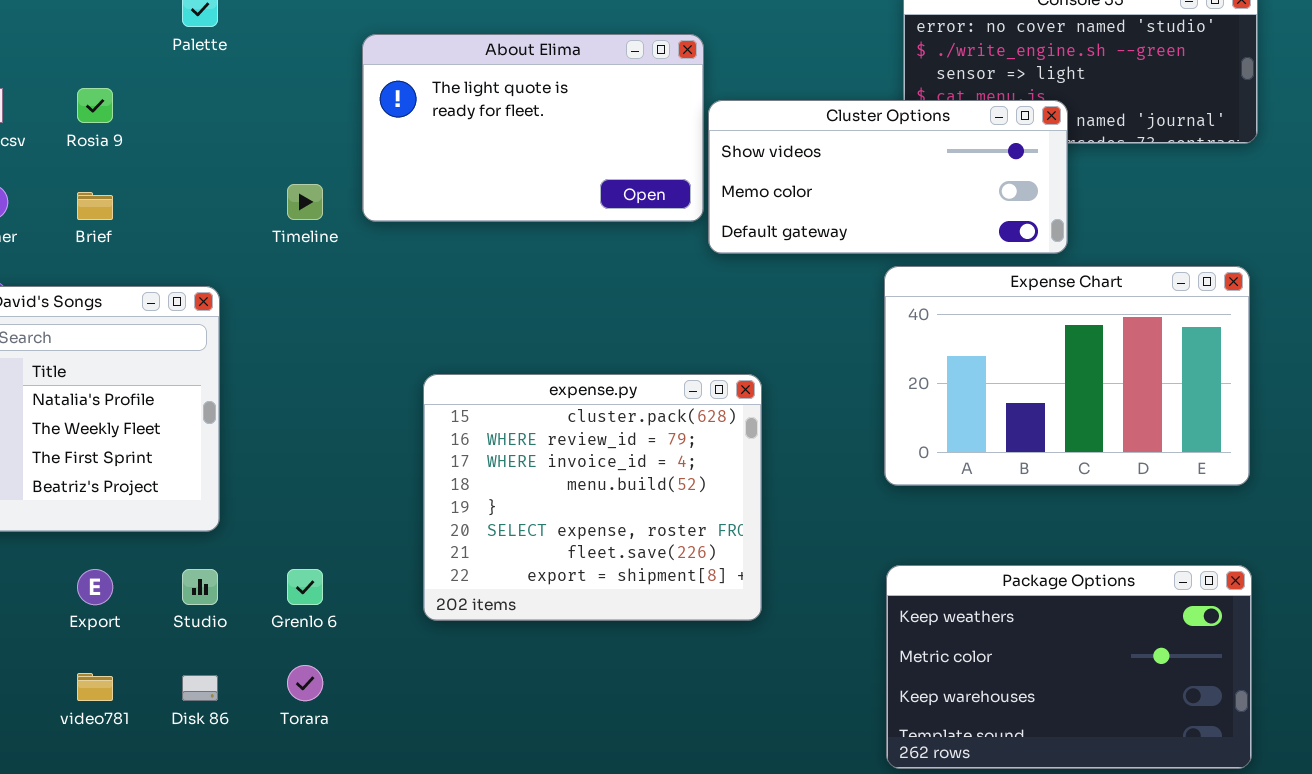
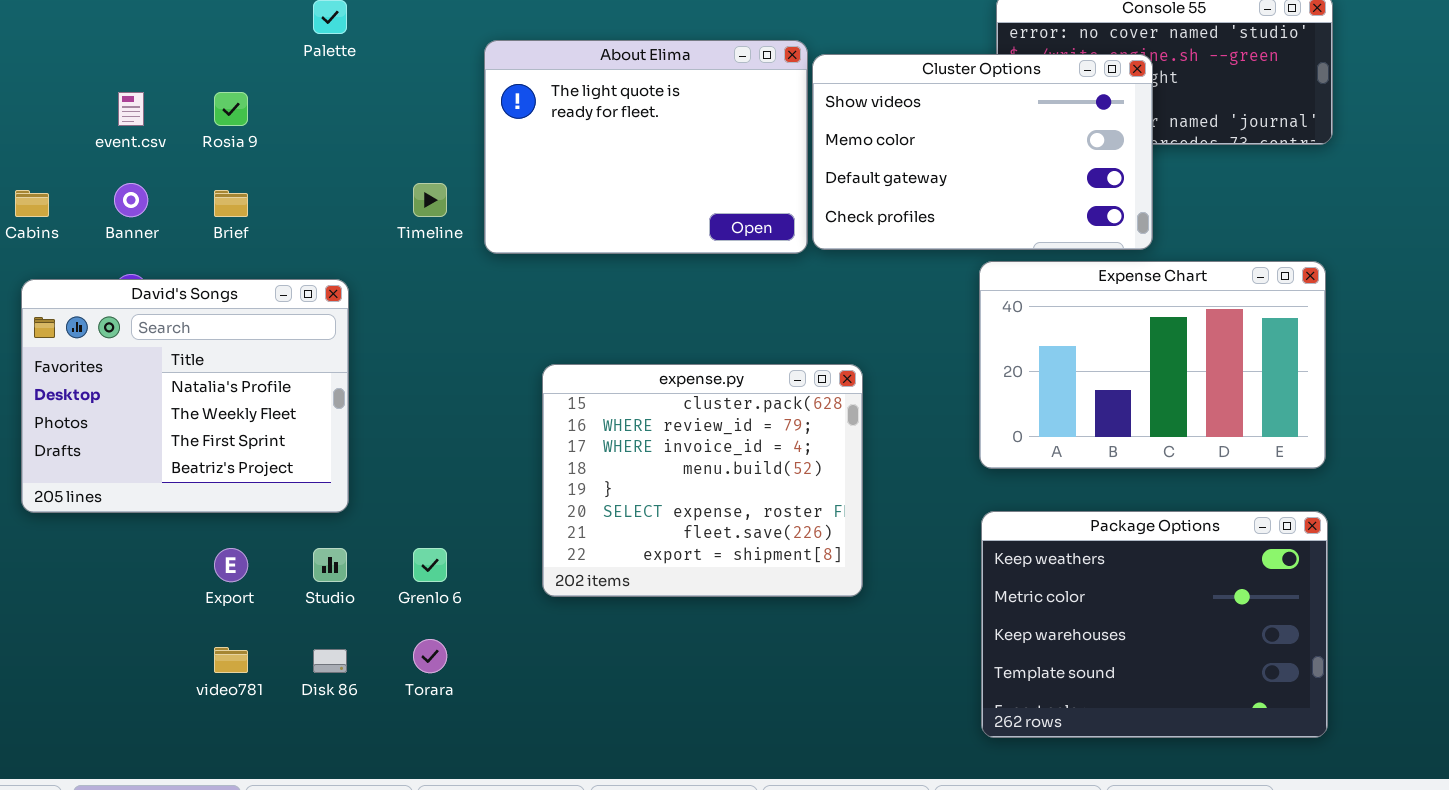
About Elima: [362,34,704,222] -> [484,40,808,254], resized
Cluster Options: [708,100,1068,254] -> [812,54,1153,250], resized
Package Options: [886,565,1252,769] -> [981,511,1328,738], resized

